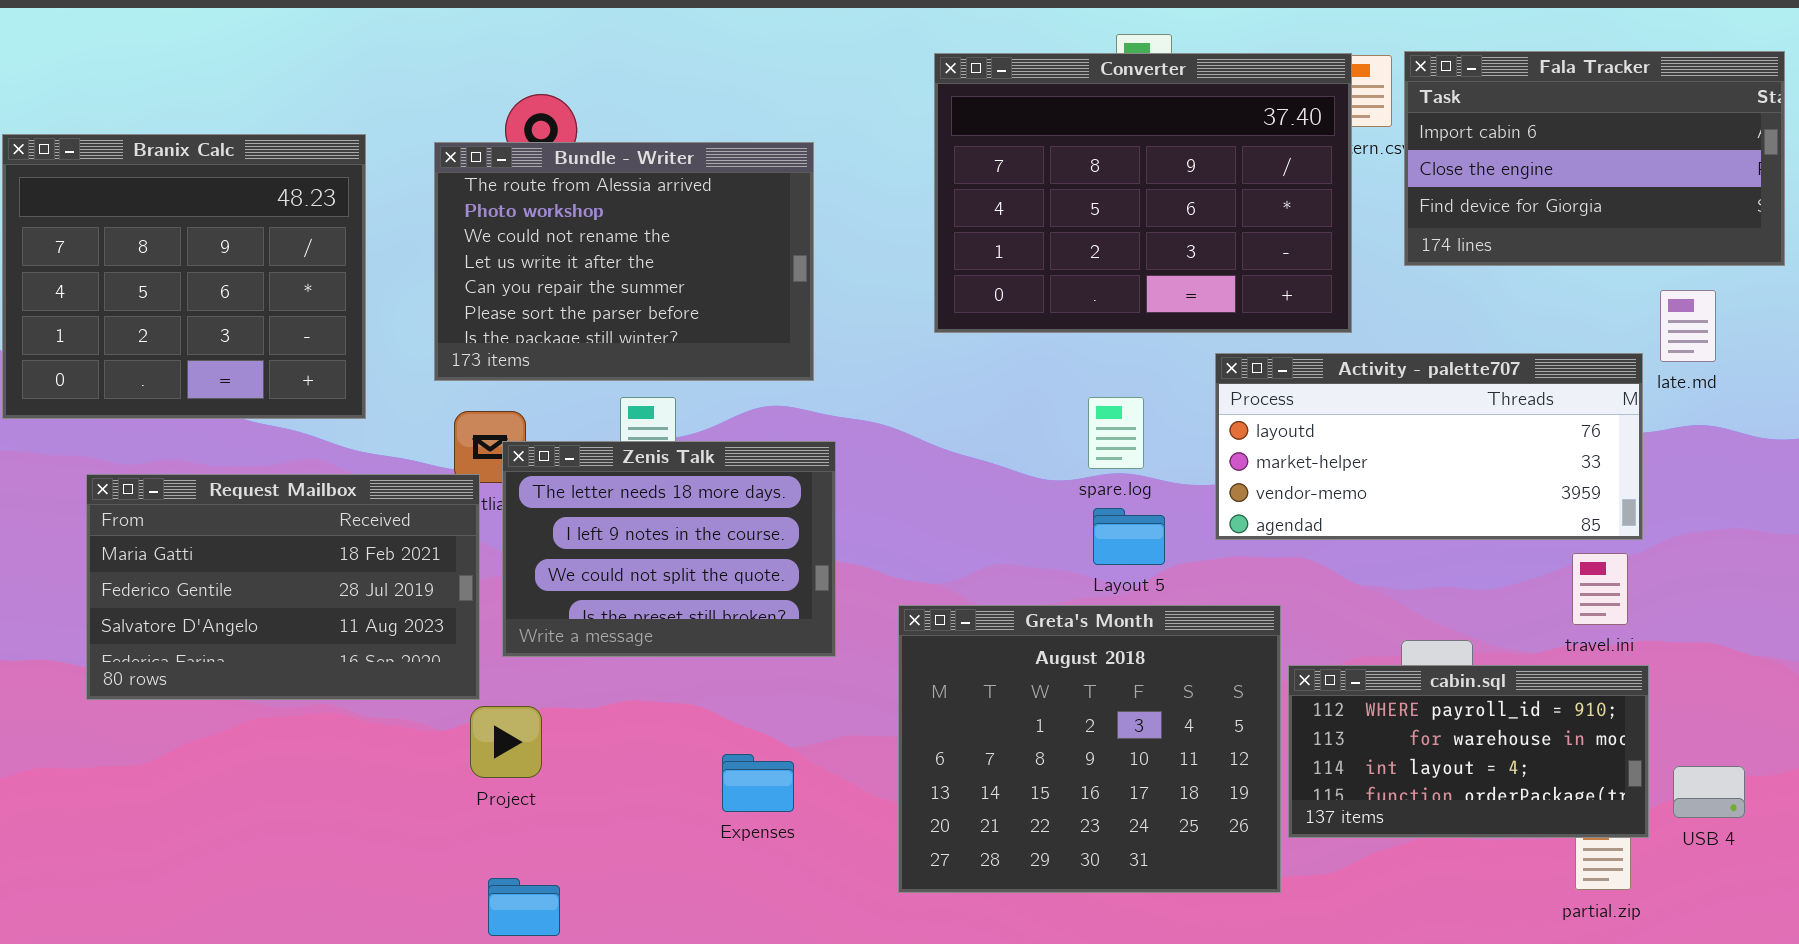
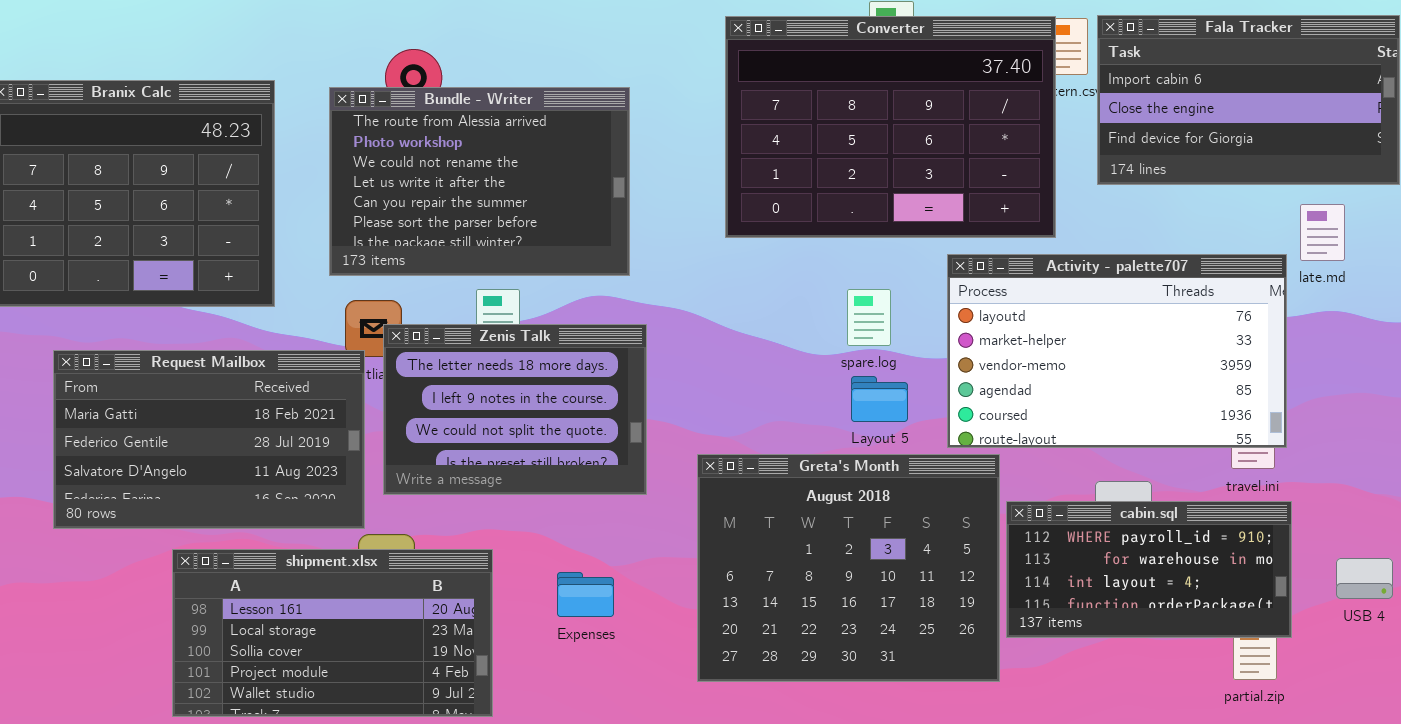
Activity - palette707: [1215,353,1643,540] -> [947,254,1287,448], resized
shipment.xlsx: none -> [172,549,493,717], opened
USB 4: [1673,766,1745,818] -> [1336,558,1393,599], moved

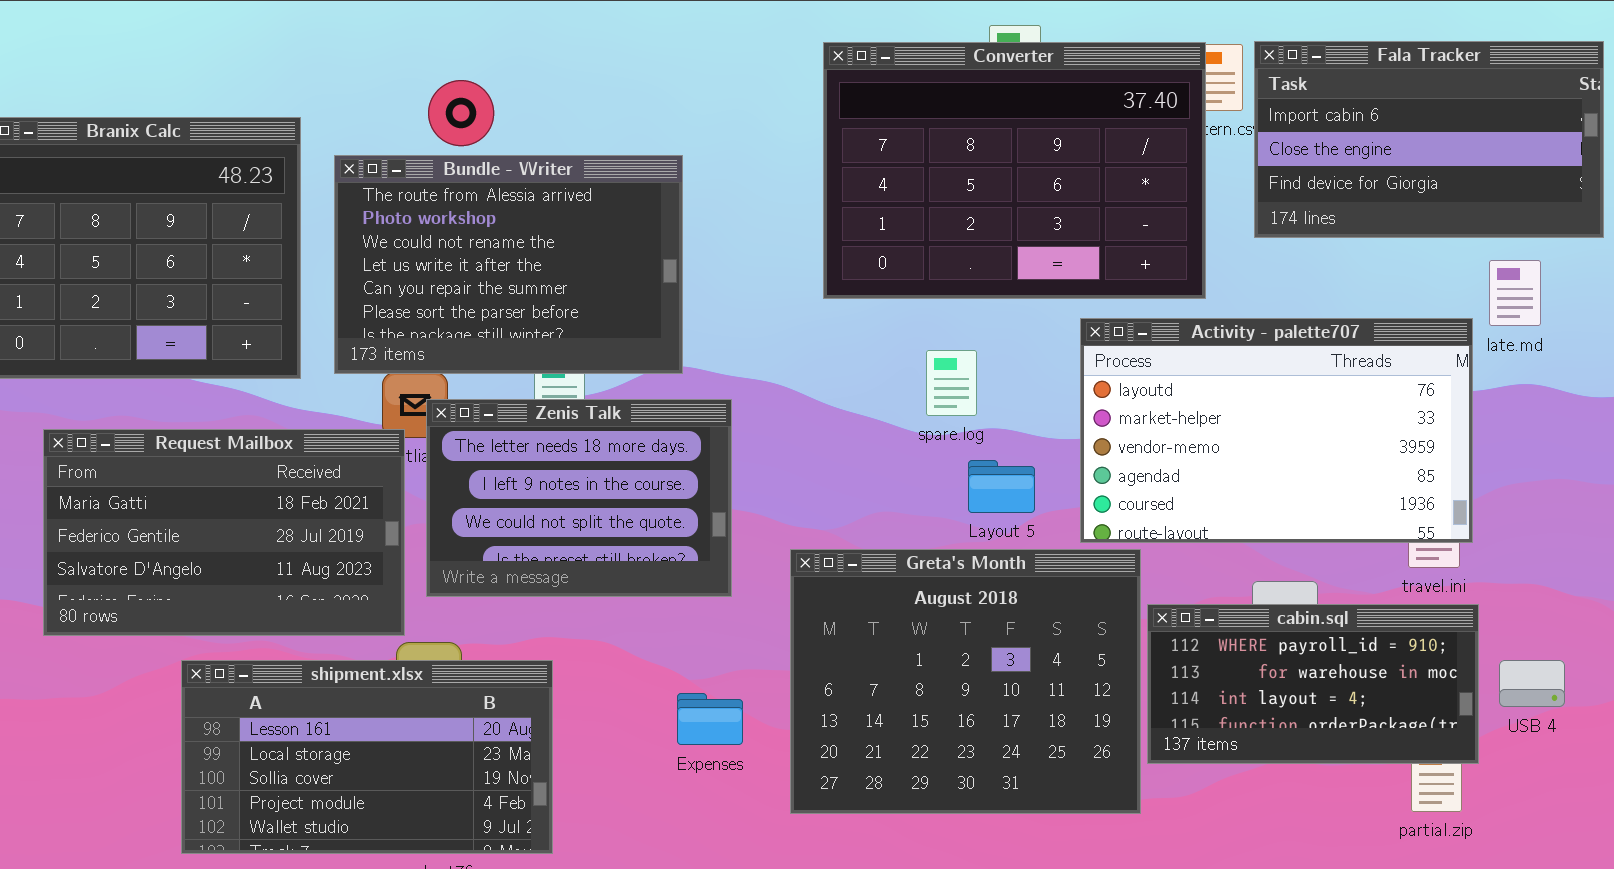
Bundle - Writer: [329,87,630,276] -> [334,155,683,374], moved
spare.log: [847,289,891,346] -> [926,350,977,416], moved
USB 4: [1336,558,1393,599] -> [1499,660,1565,707], moved
Expenses: [557,572,614,617] -> [677,693,743,745], moved

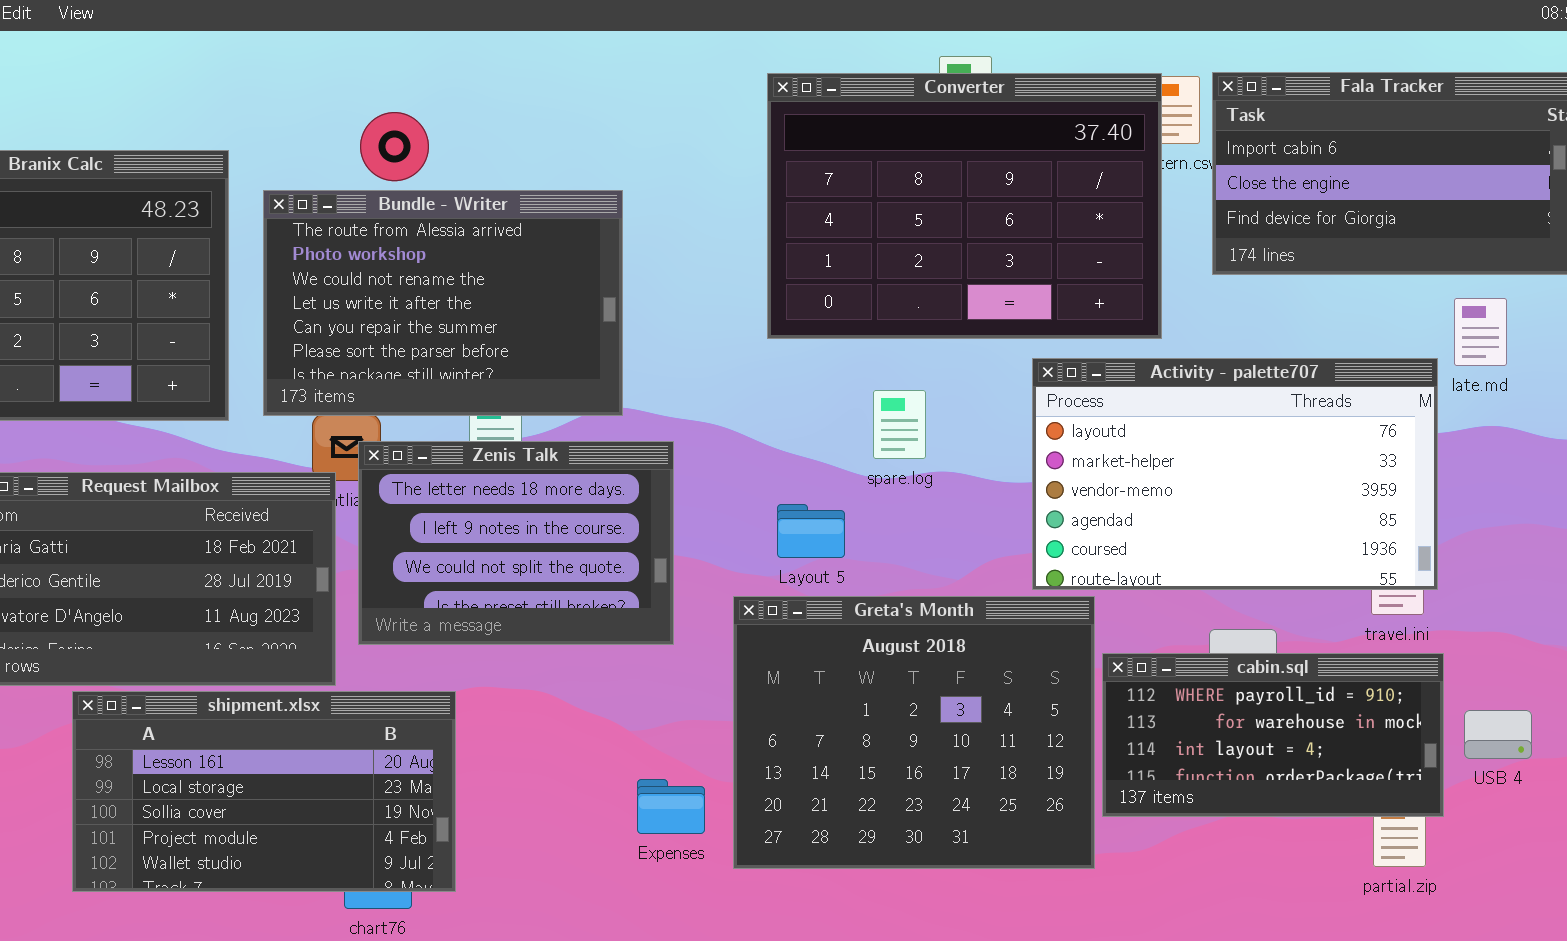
Layout 5: [968,460,1035,513] -> [777,504,845,558], moved
shipment.xlsx: [181,660,553,854] -> [72,691,456,892], moved
Expenses: [677,693,743,745] -> [637,779,705,834], moved

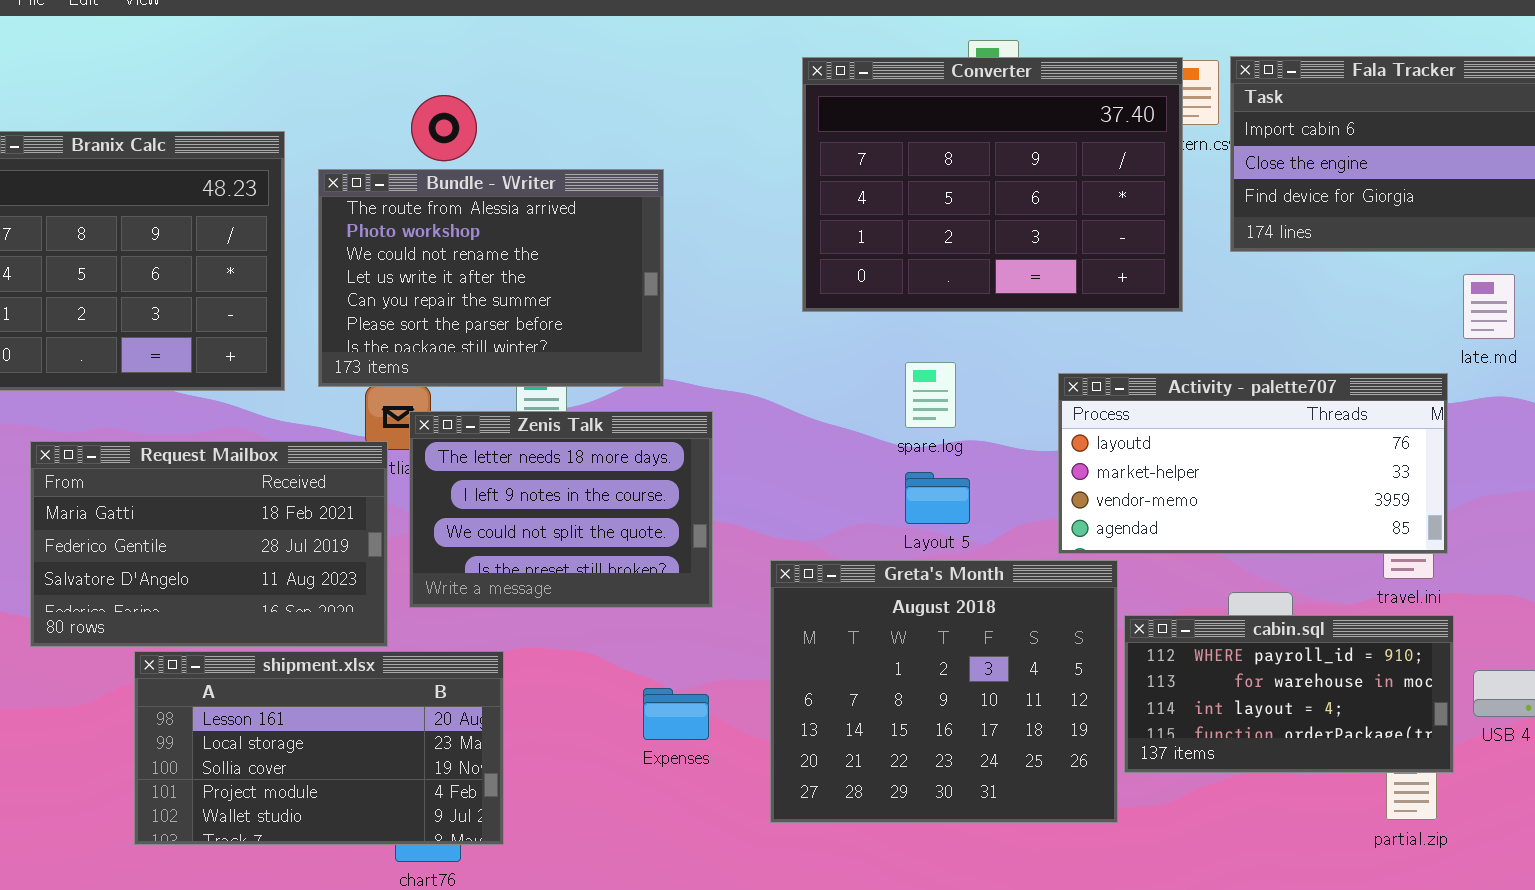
Activity - palette707: [1032,358,1438,590] -> [1058,373,1448,554], resized
Layout 5: [777,504,845,558] -> [905,472,970,524], moved
Expenses: [637,779,705,834] -> [643,688,709,740], moved

